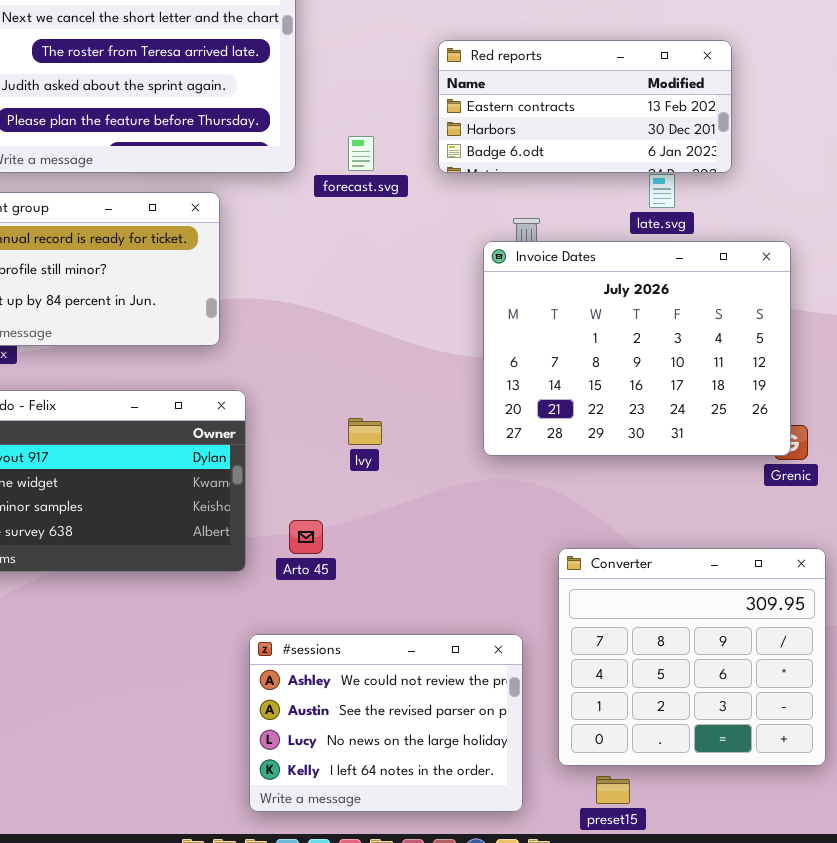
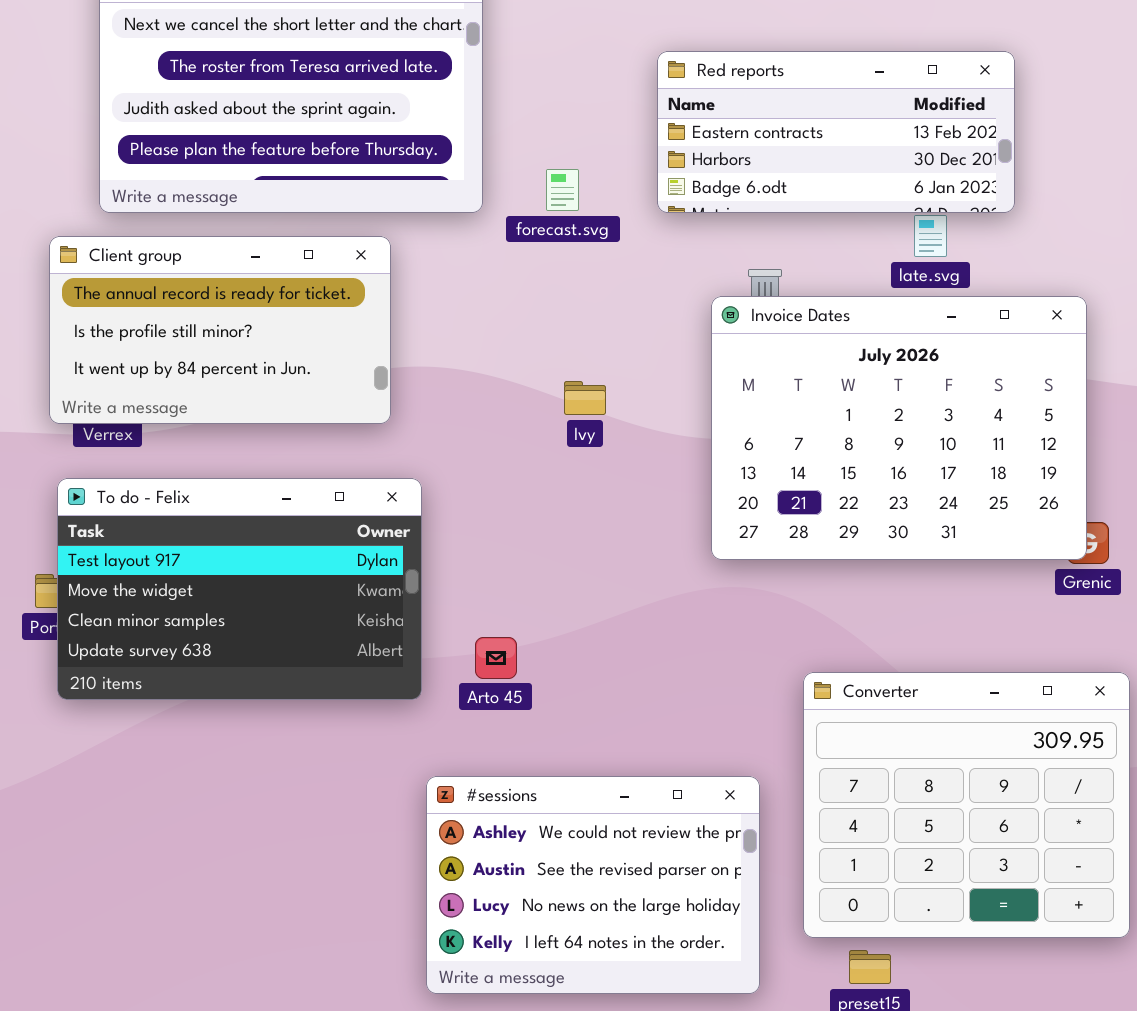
Ivy: [348,418,382,445] -> [564,381,606,415], moved

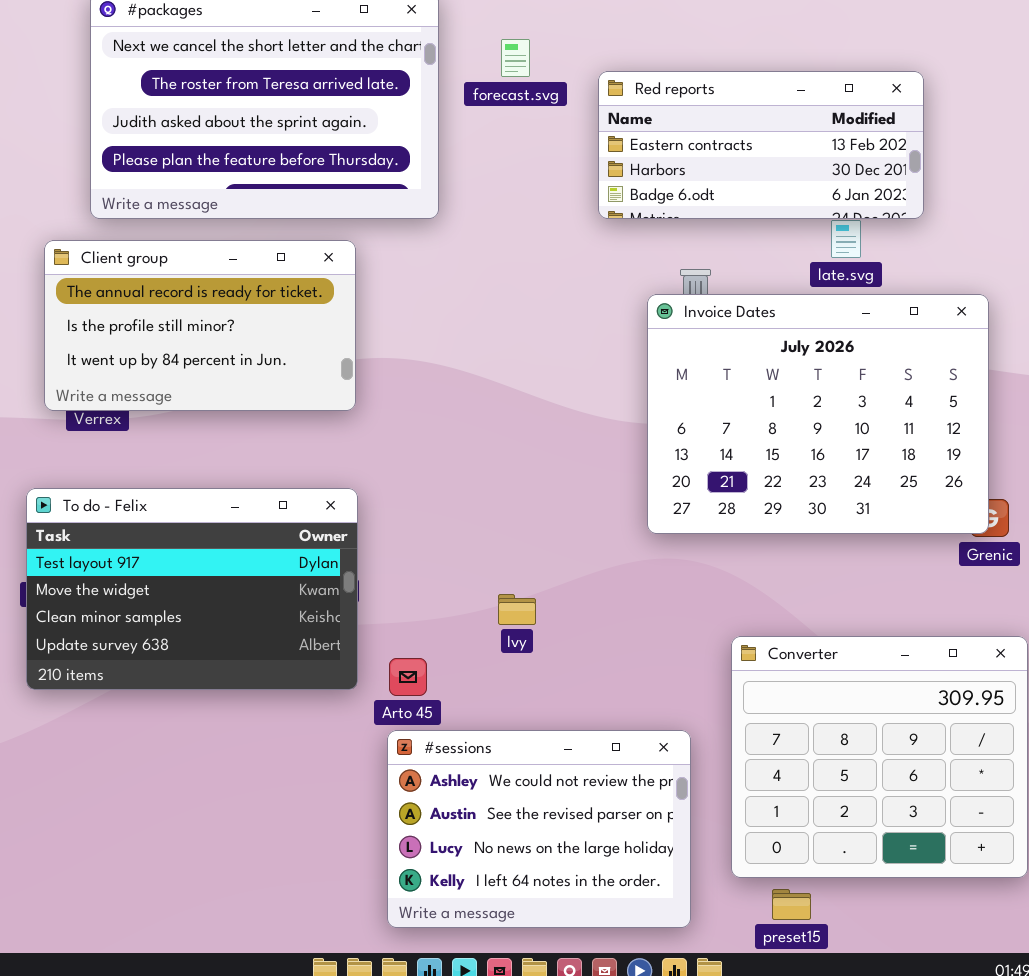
forecast.svg: [546,169,579,211] -> [501,39,530,77], moved
Ivy: [564,381,606,415] -> [498,594,536,625], moved
To do - Felix: [57,478,422,700] -> [26,488,358,690], moved
Arto 45: [475,637,517,679] -> [389,658,427,696], moved

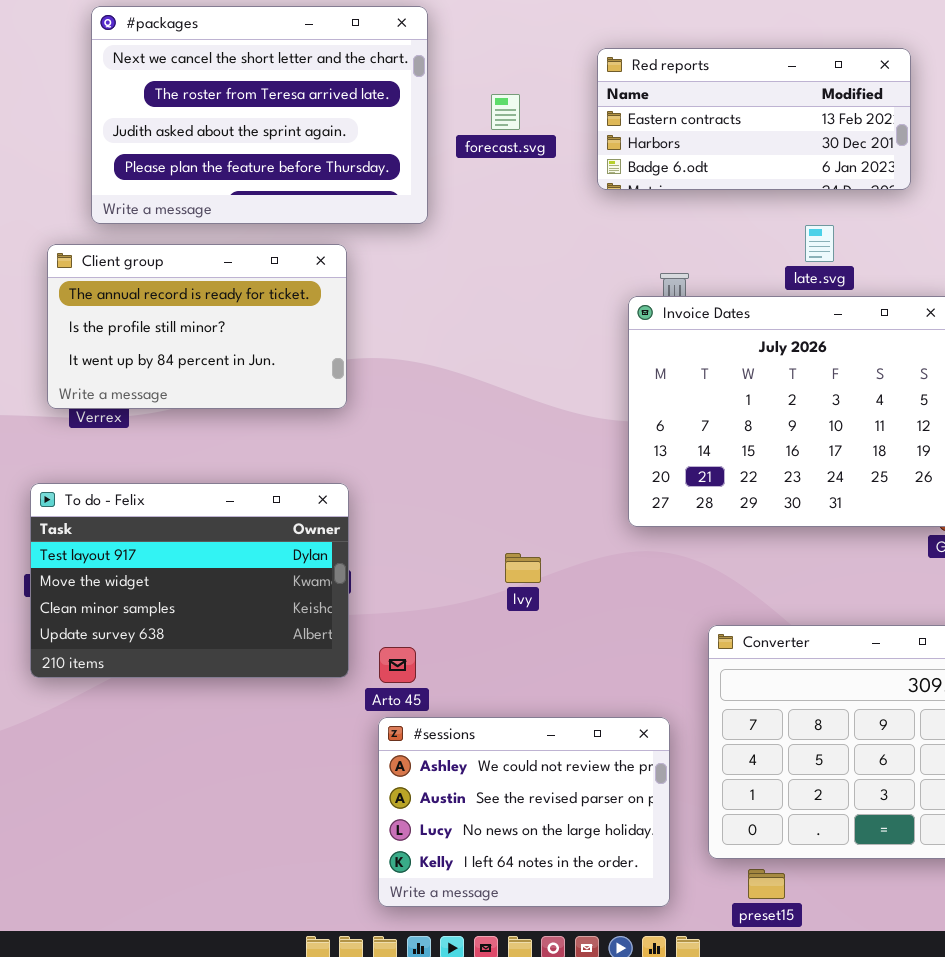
forecast.svg: [501,39,530,77] -> [491,94,520,130], moved
Red reports: [598,71,924,219] -> [597,48,911,190], moved
Ivy: [498,594,536,625] -> [505,553,541,583], moved

